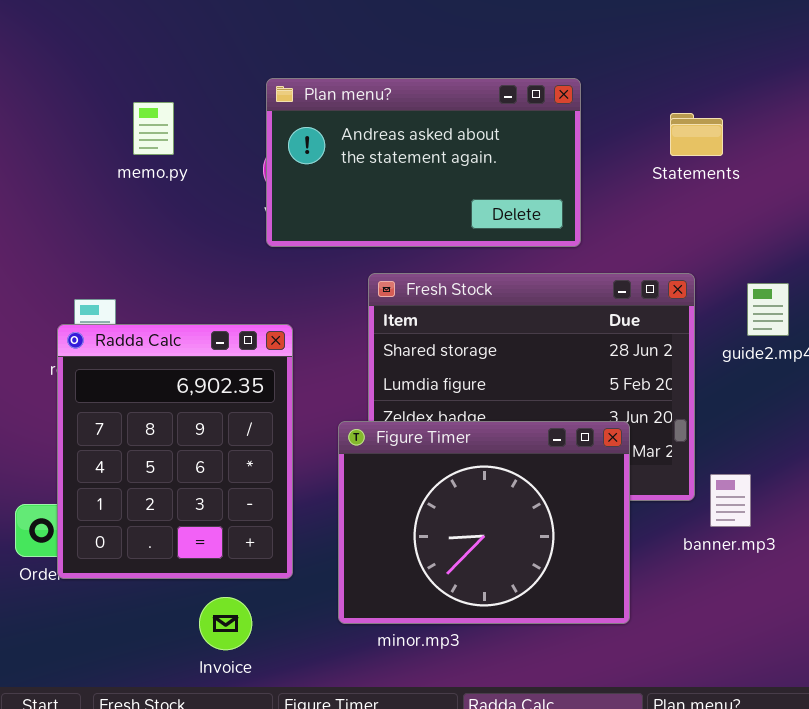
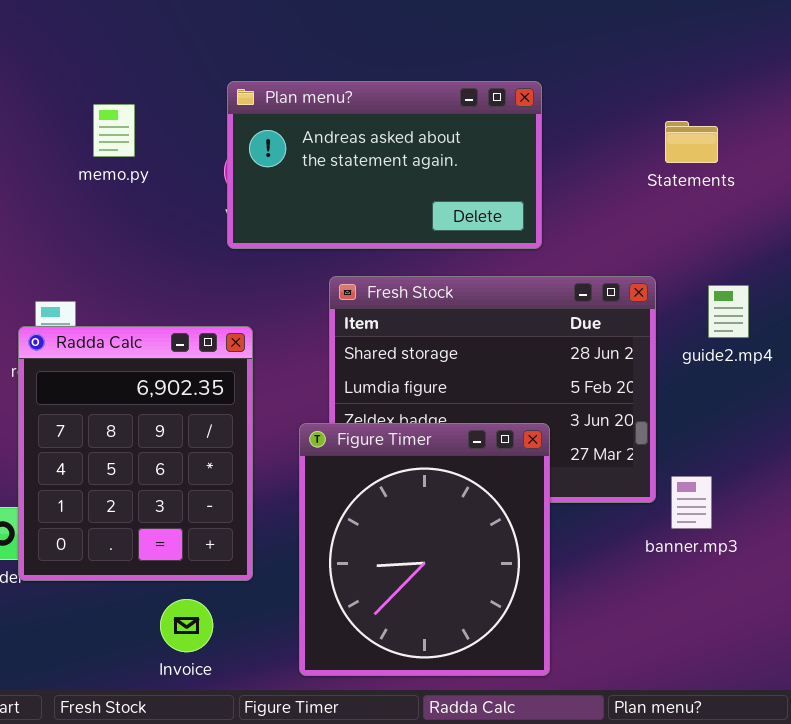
Statements: [670,113,723,156] -> [665,121,718,163], moved
Figure Timer: [338,421,630,624] -> [299,423,550,676], resized

